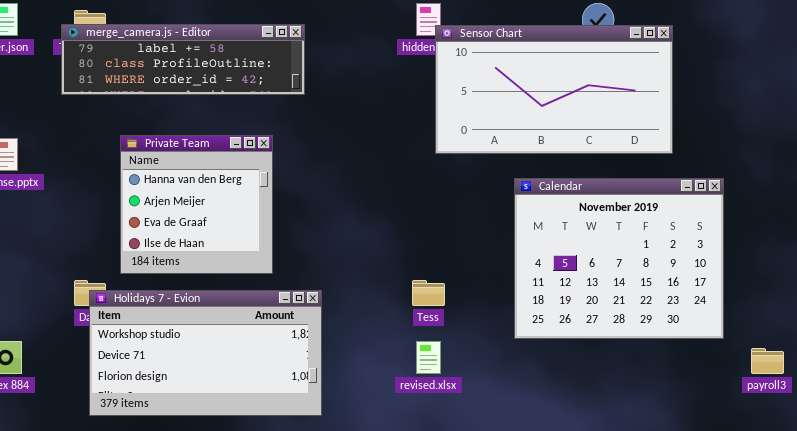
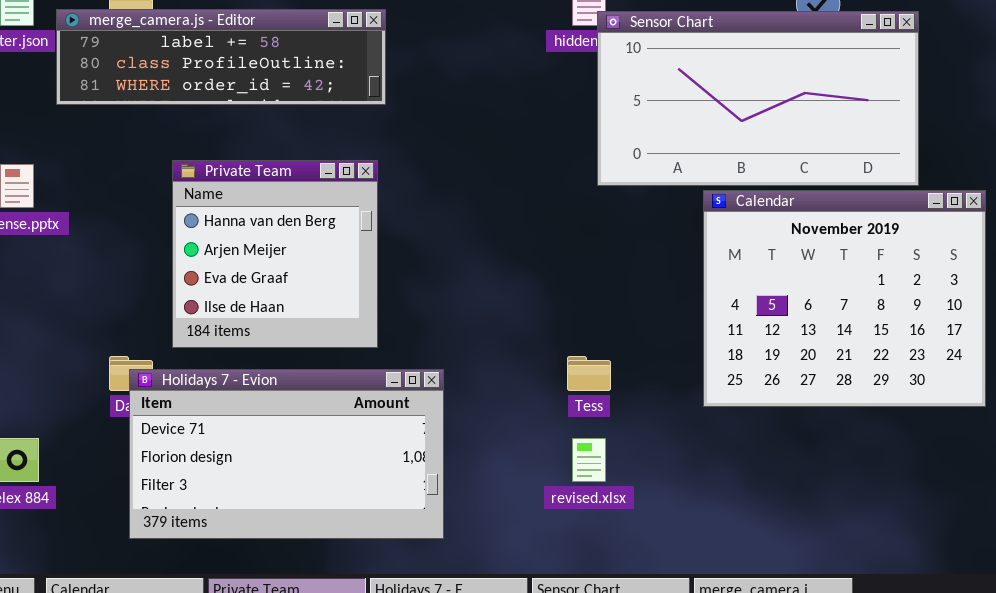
merge_camera.js - Editor: [61,24,305,95] -> [56,9,386,105], moved
Calendar: [514,178,724,339] -> [703,190,986,407], moved
Holidays 7 - Evion: [89,290,322,416] -> [129,369,444,539], scrolled down 1 row

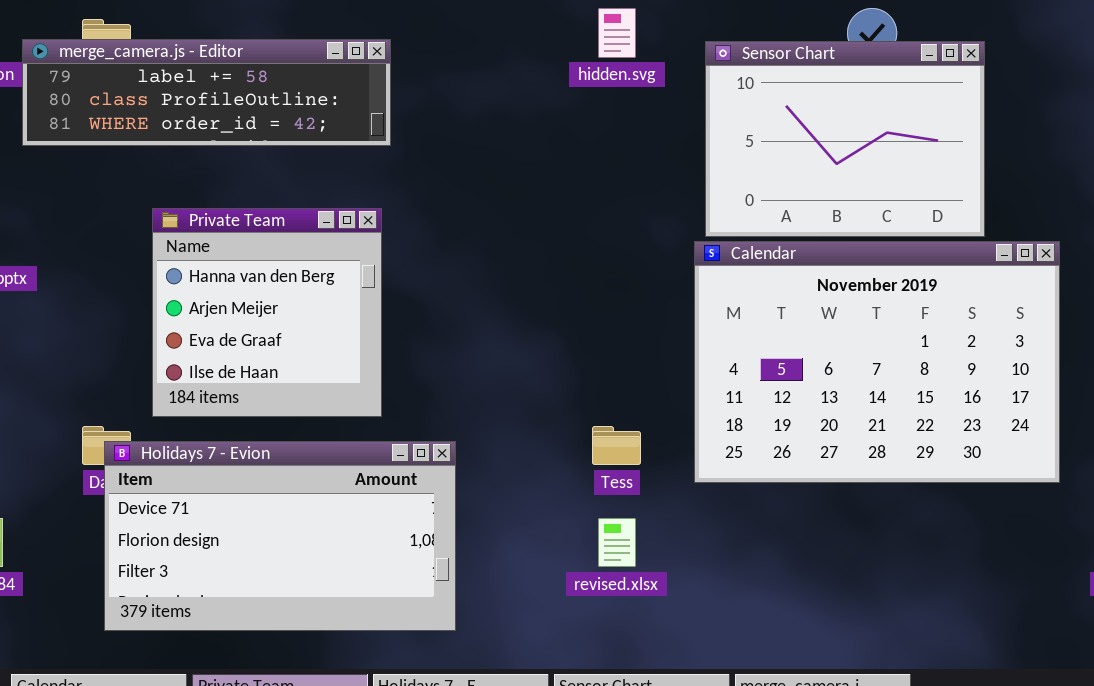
Sensor Chart: [597,11,919,186] -> [705,41,985,237], resized
Calendar: [703,190,986,407] -> [694,241,1060,483], resized

